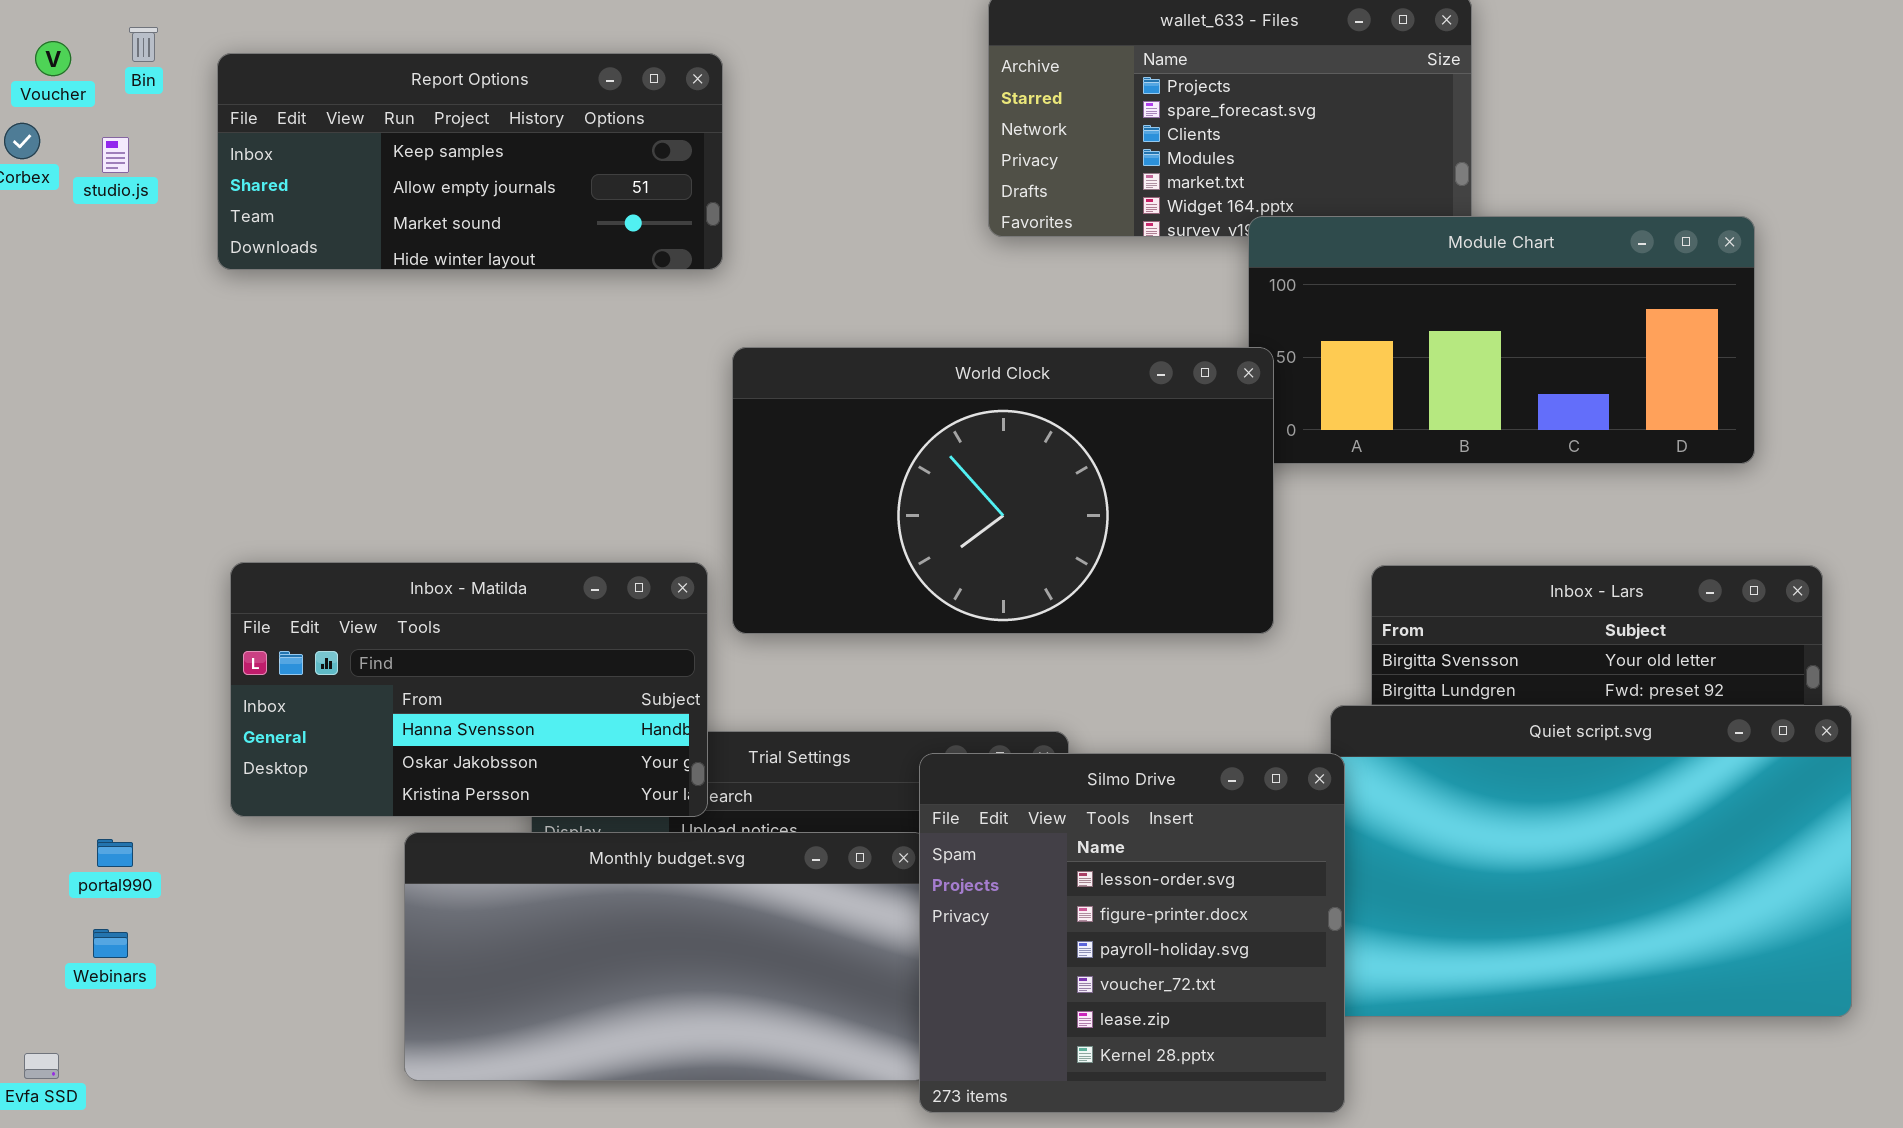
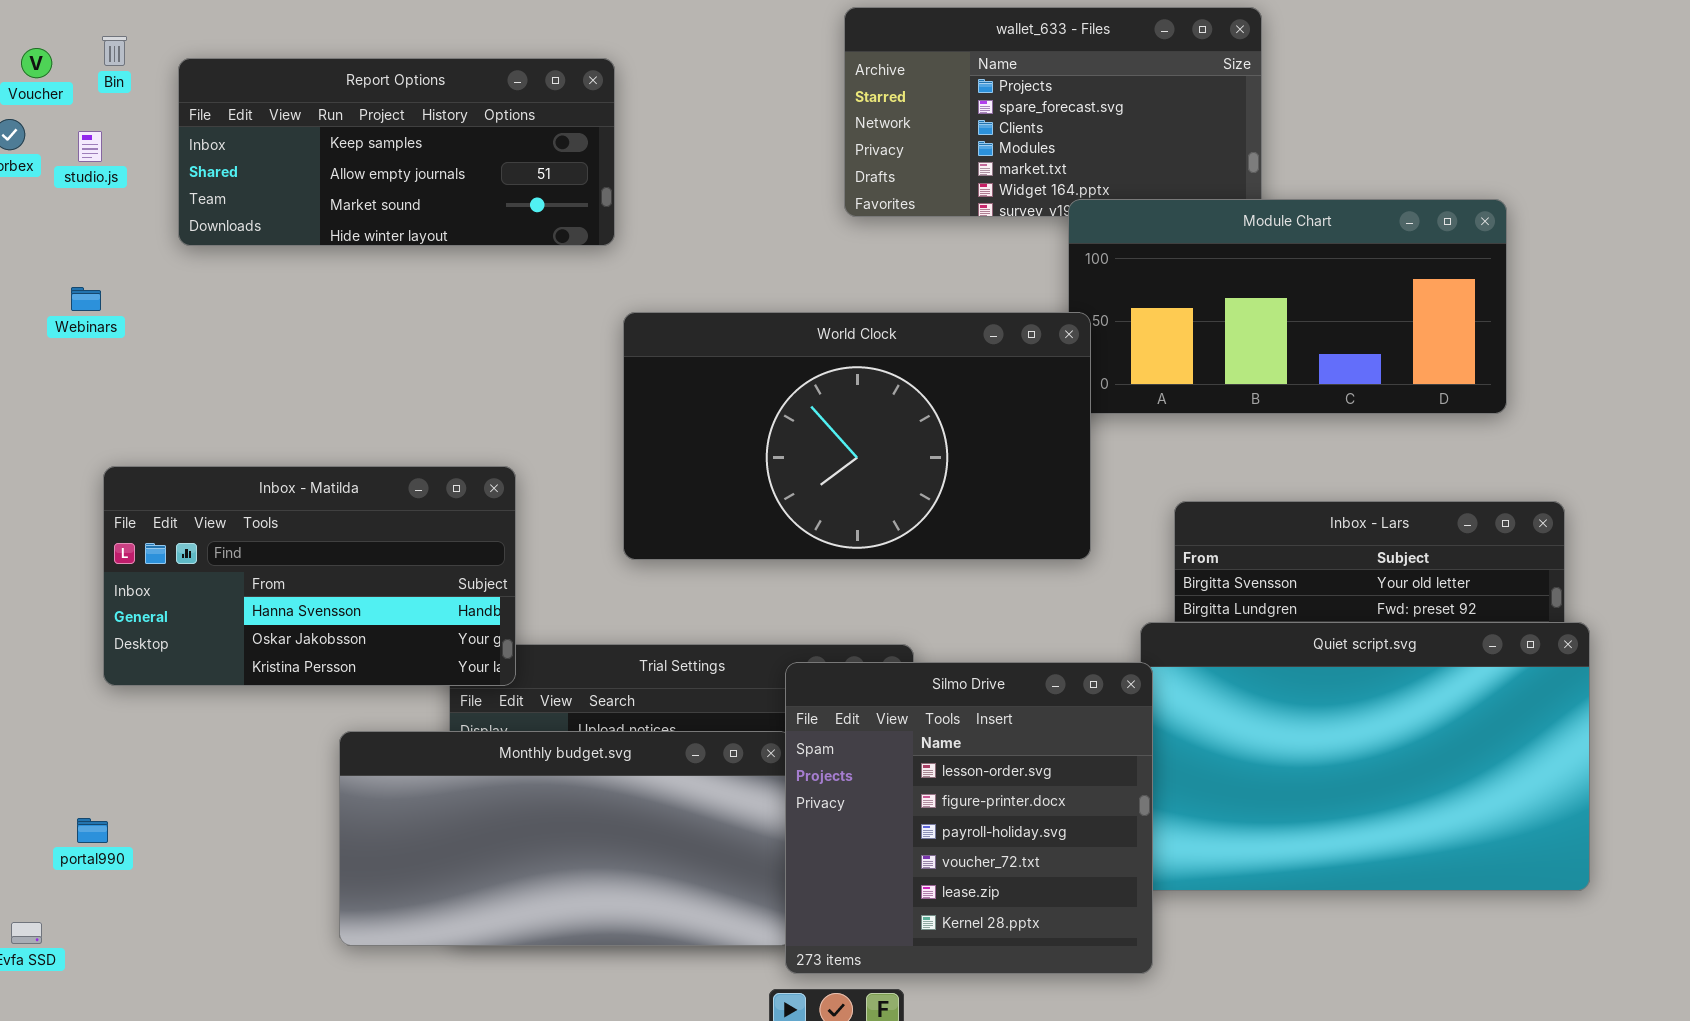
Inbox - Matilda: [230,562,708,817] -> [103,466,516,686], moved
portal990: [97,839,133,867] -> [77,818,108,843], moved
Webinars: [93,929,128,958] -> [71,287,101,311], moved

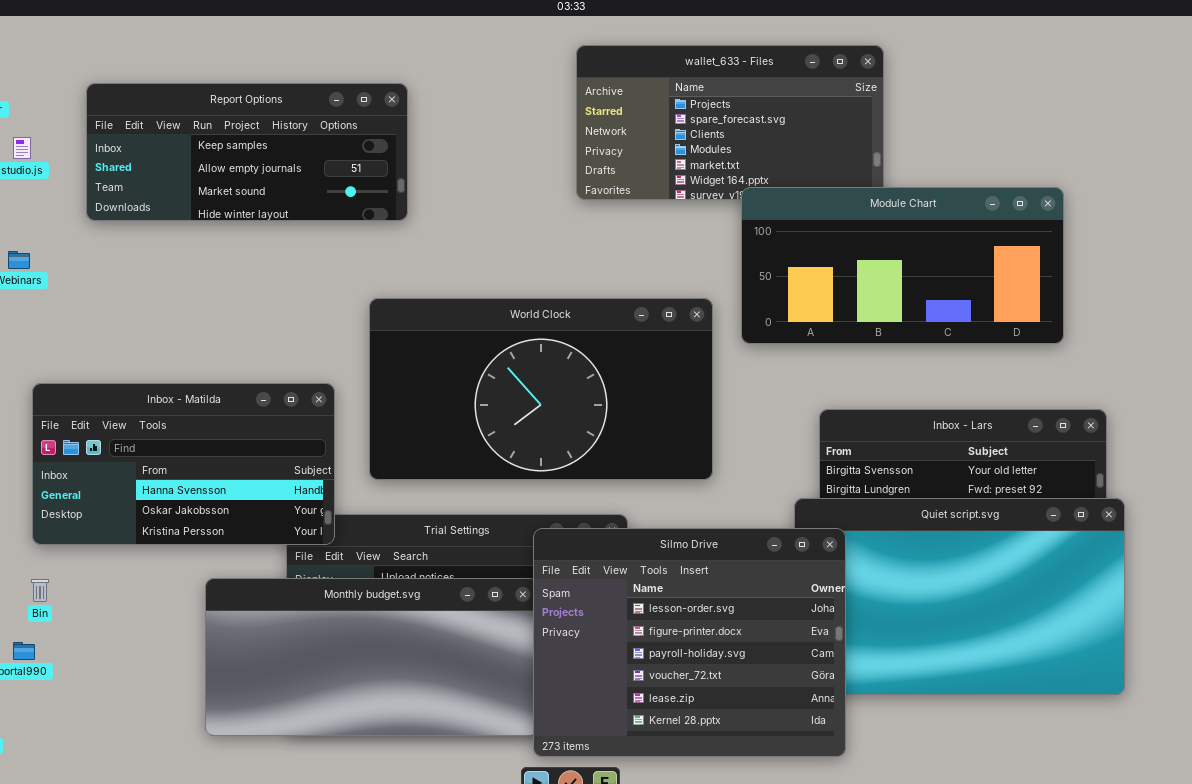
Bin: [102,36,127,66] -> [31,579,49,602], moved
World Clock: [623,312,1091,560] -> [369,298,713,480], moved
Silmo Drive: [785,662,1153,974] -> [533,528,846,757], resized

